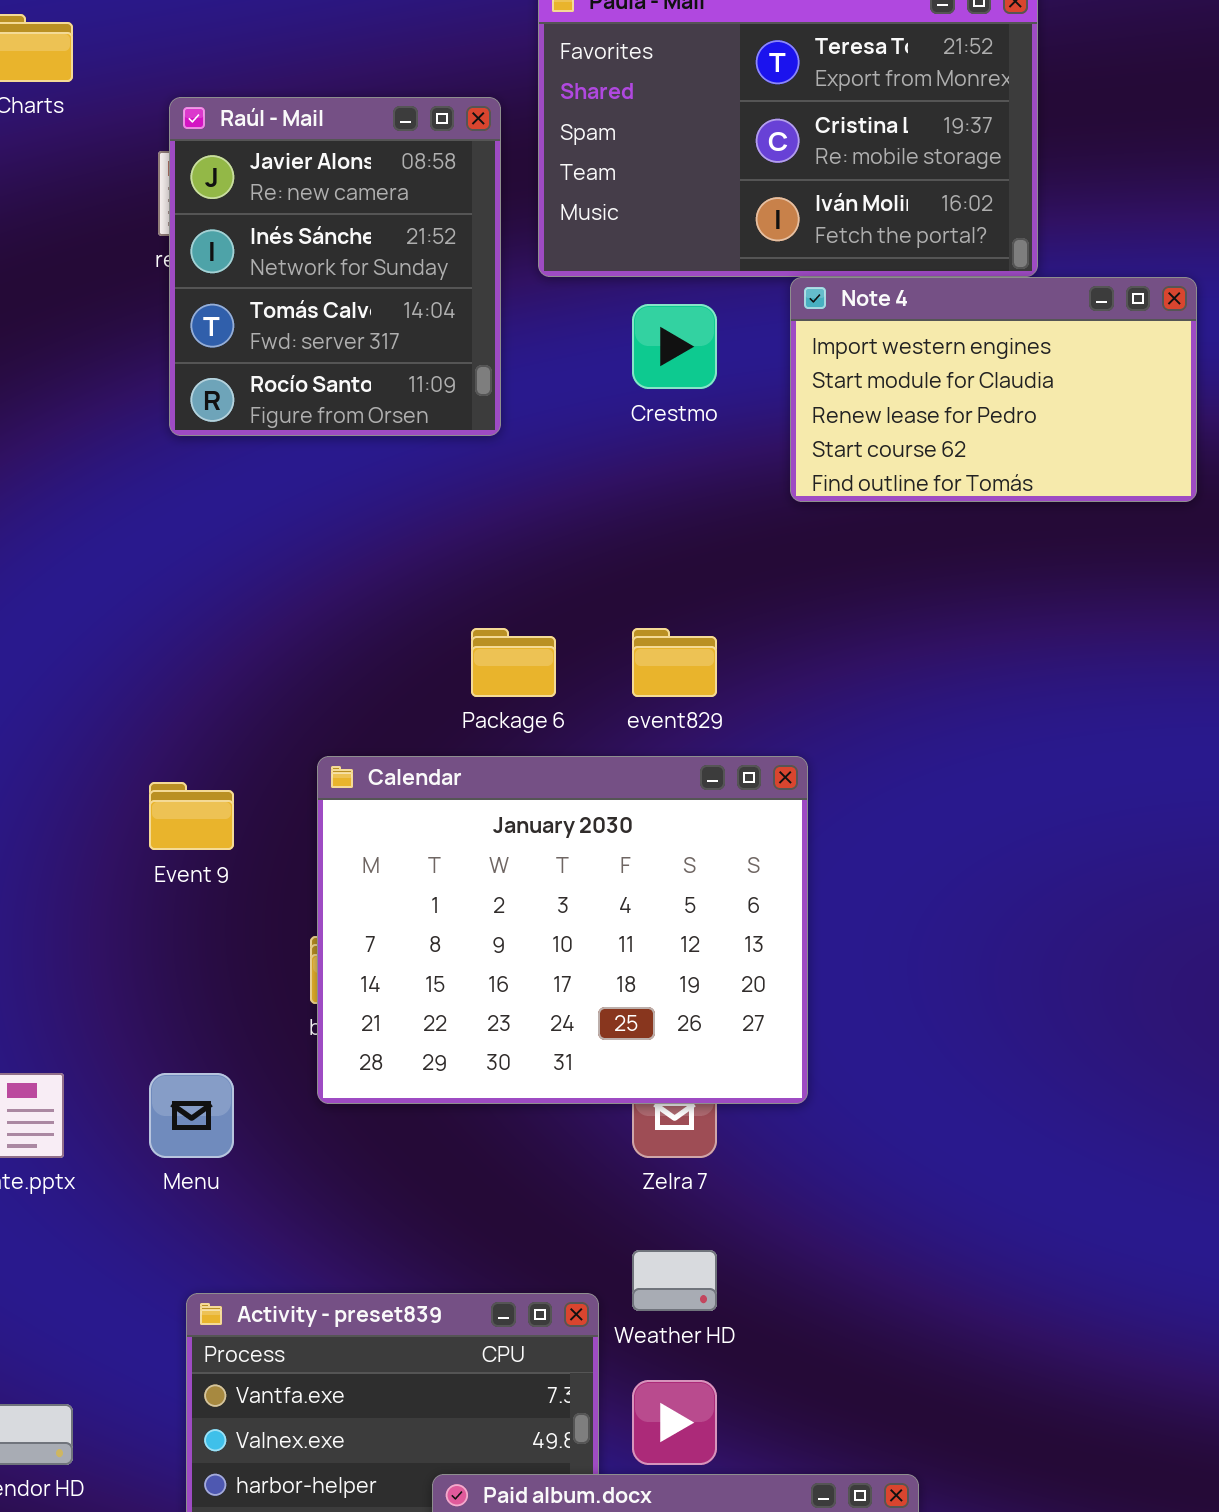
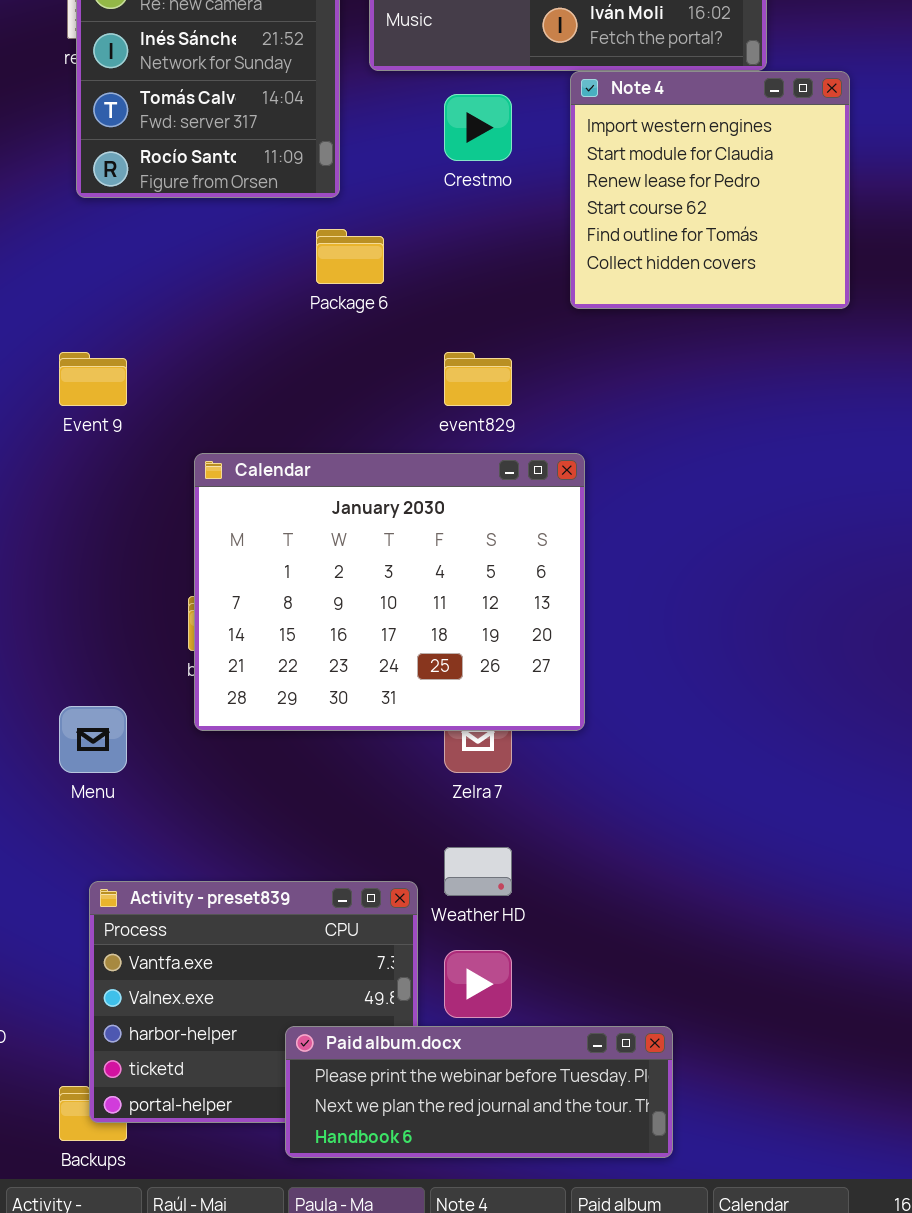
Note 4: [790,277,1197,502] -> [570,71,850,309], resized
Package 6: [471,628,556,697] -> [316,229,384,284], moved
Event 9: [149,782,234,850] -> [59,352,127,406], moved

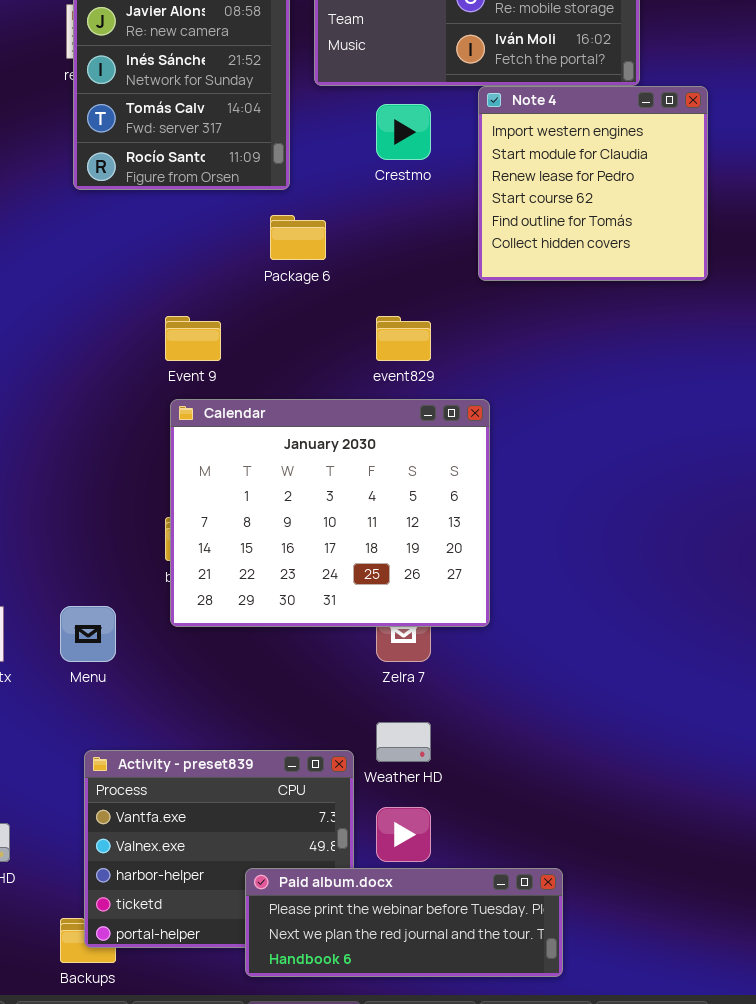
Event 9: [59,352,127,406] -> [165,316,221,361], moved

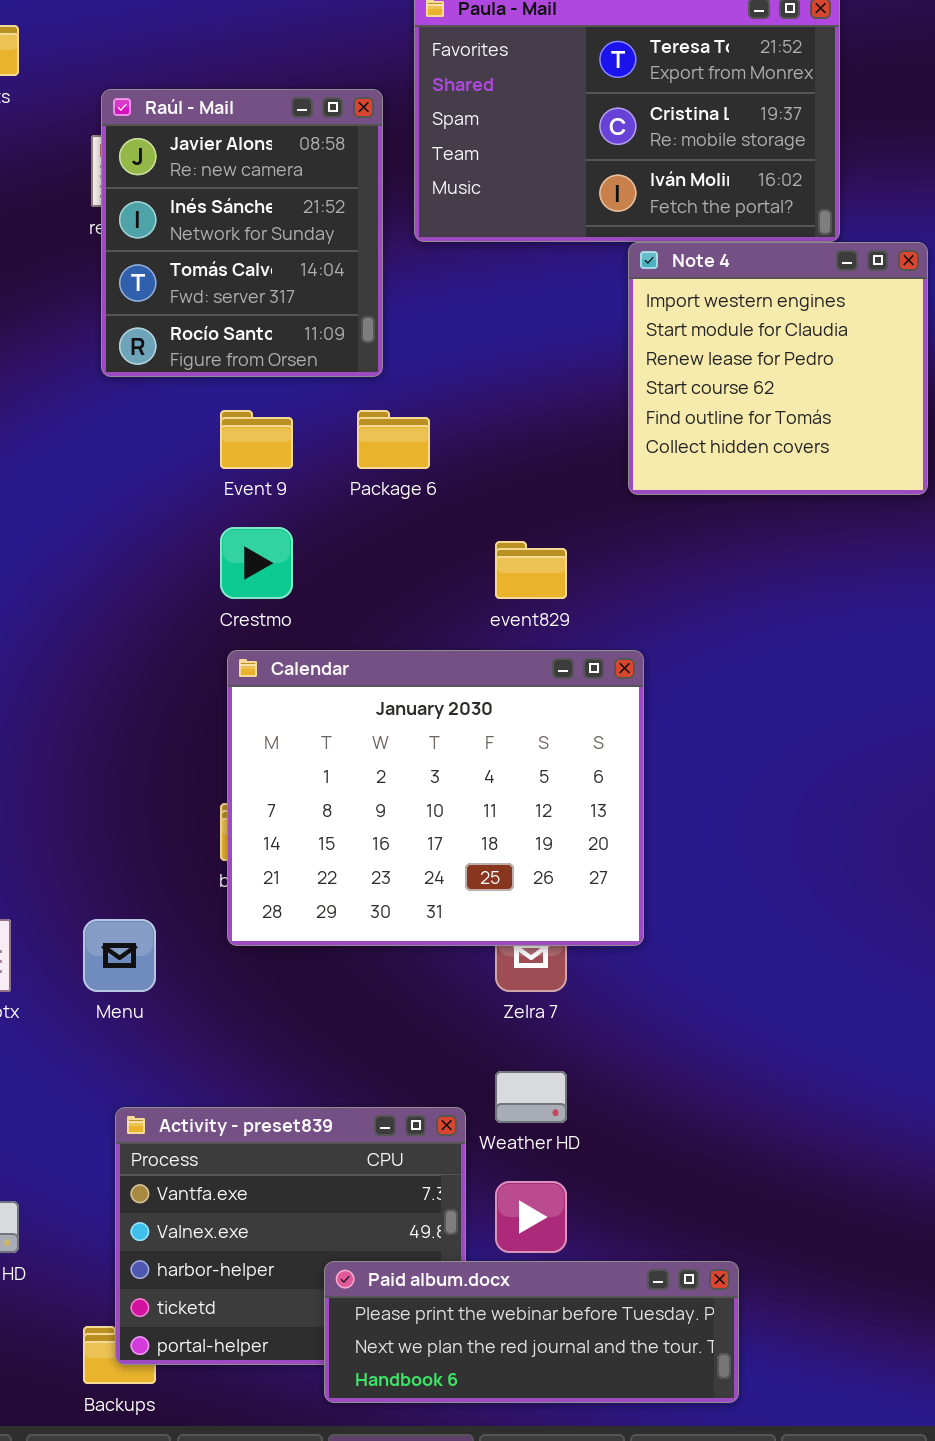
Crestmo: [376,104,431,160] -> [220,527,293,599], moved
Event 9: [165,316,221,361] -> [220,410,293,469], moved

